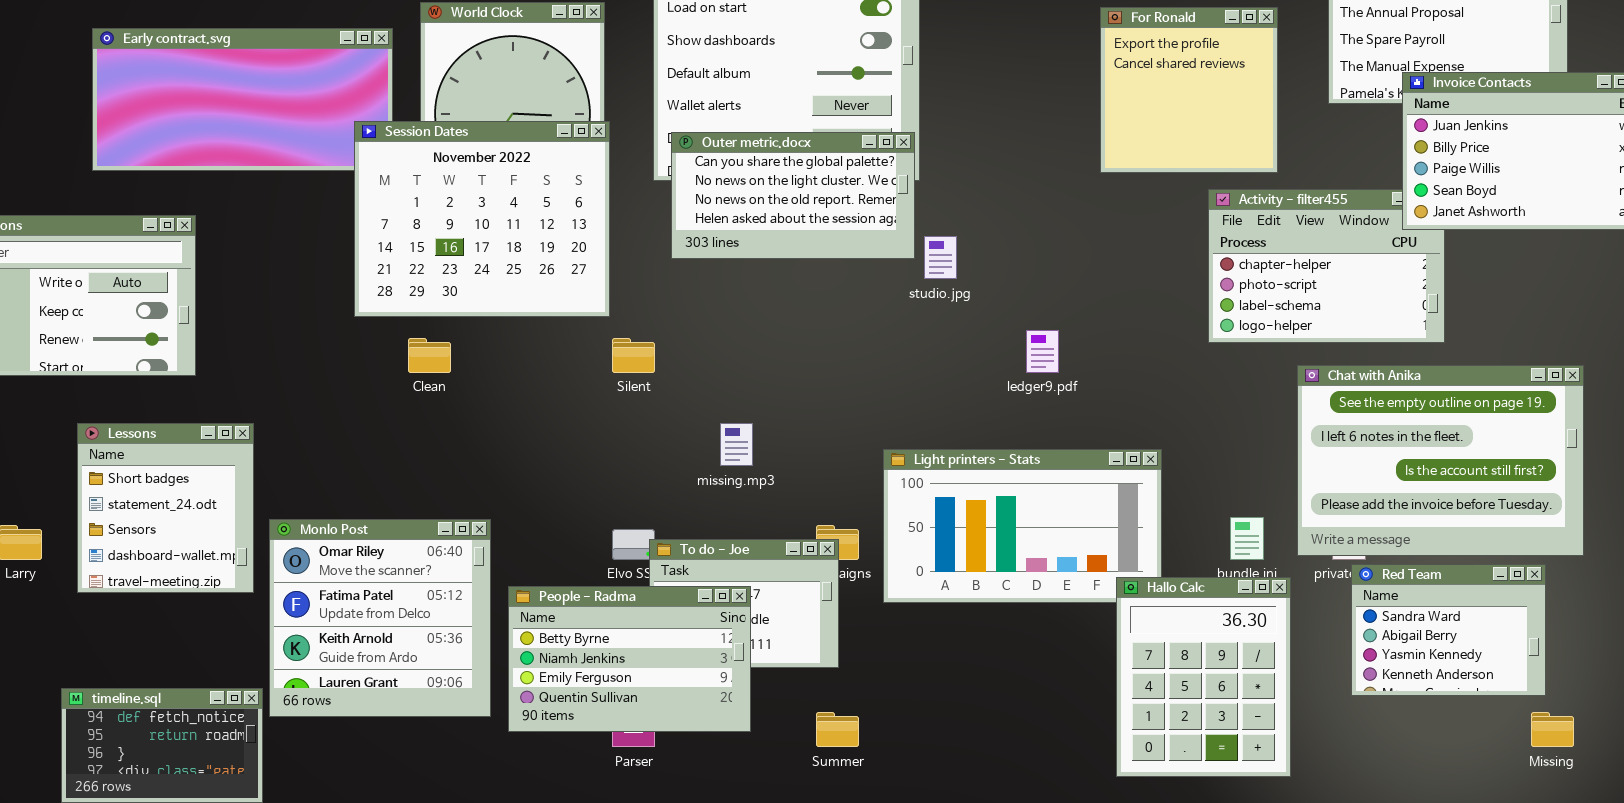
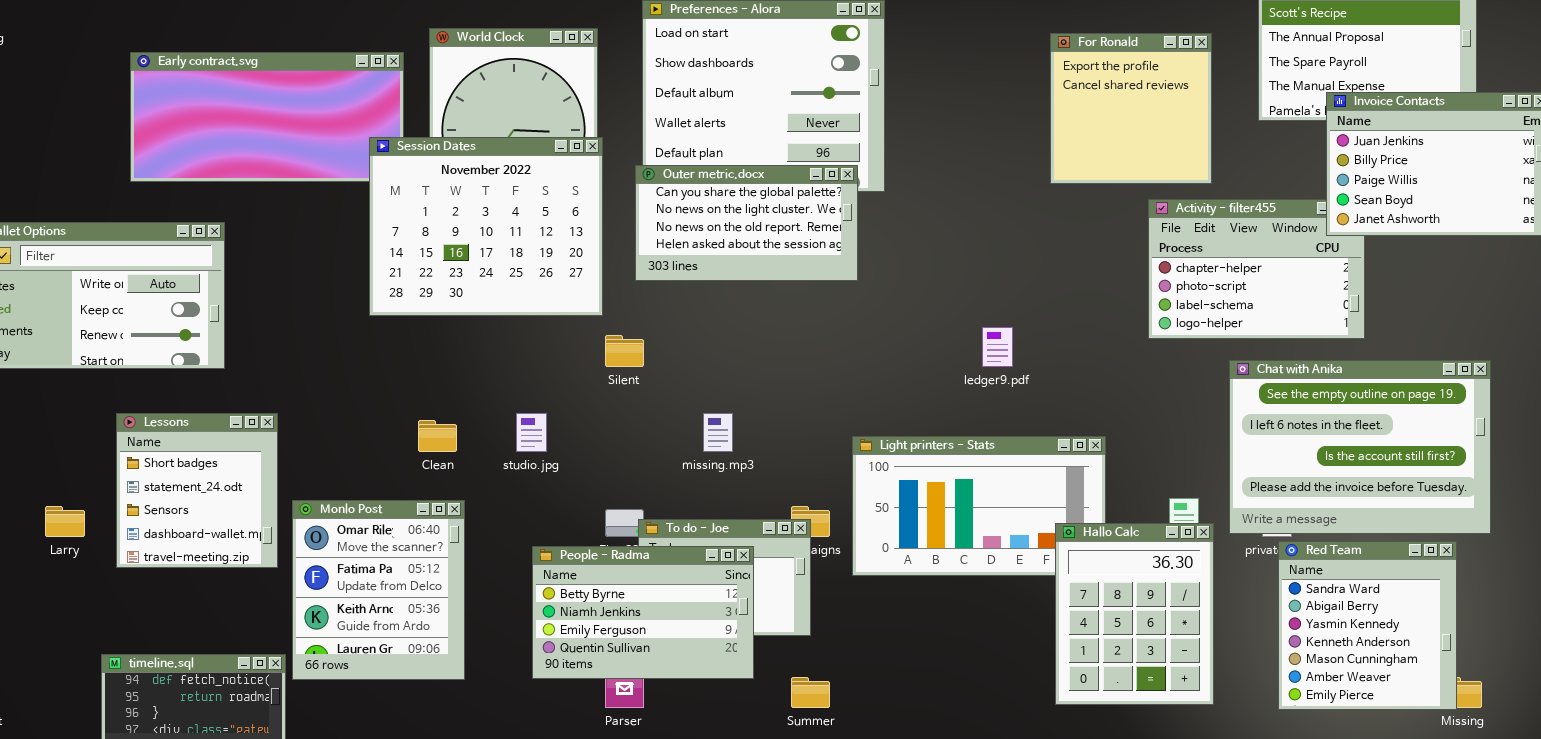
Outer metric.docx: [671,132,915,259] -> [635,165,858,281], moved
studio.jpg: [924,236,957,279] -> [516,413,547,452], moved
Clean: [408,338,451,373] -> [418,420,457,452], moved
Monlo Post: [269,519,491,717] -> [292,500,465,680], resized
Red Team: [1351,564,1546,696] -> [1278,541,1457,710], resized
Hallo Calc: [1116,577,1291,777] -> [1055,523,1214,705], moved
People - Radma: [508,586,751,732] -> [532,546,754,679], moved

